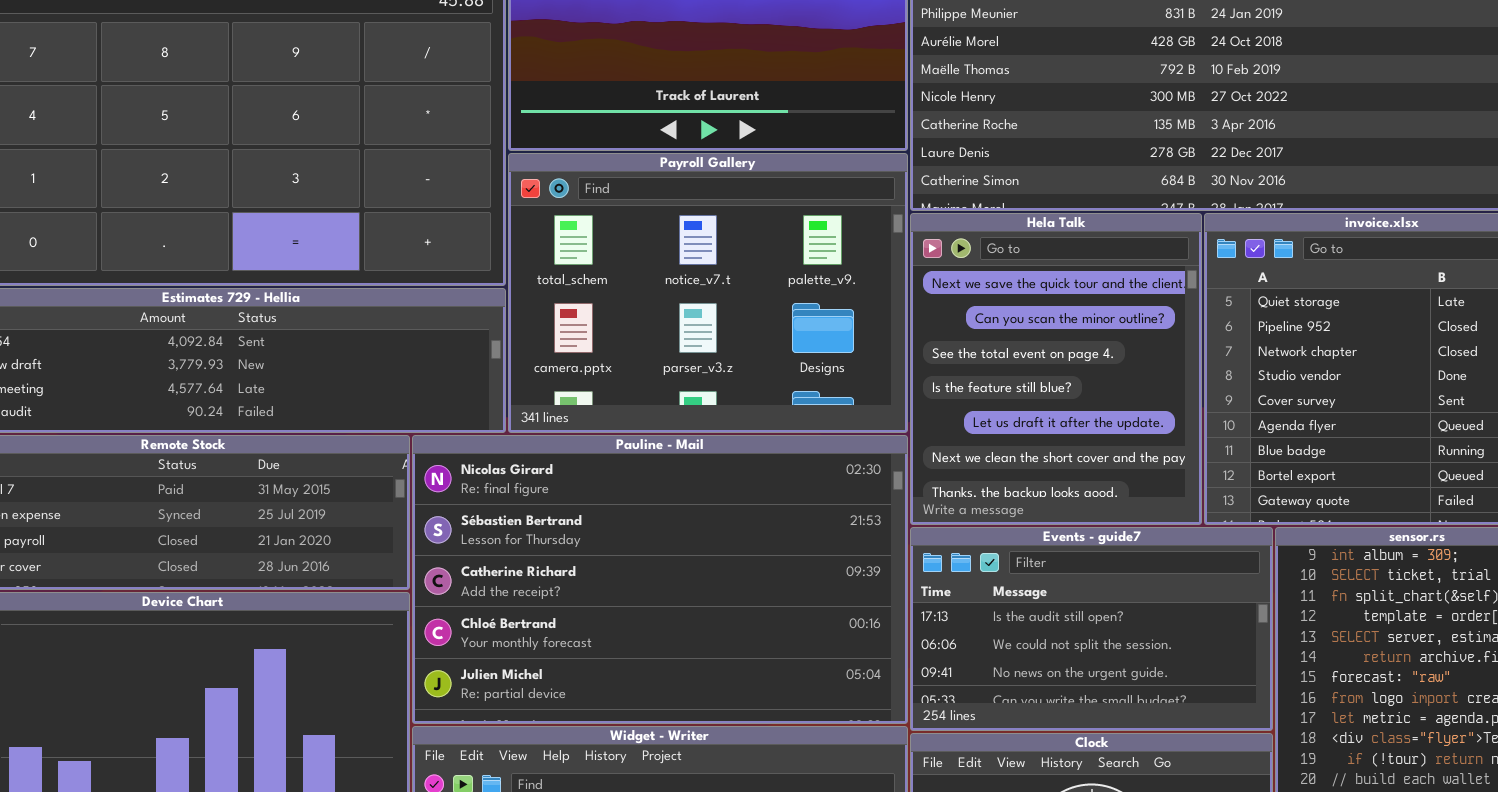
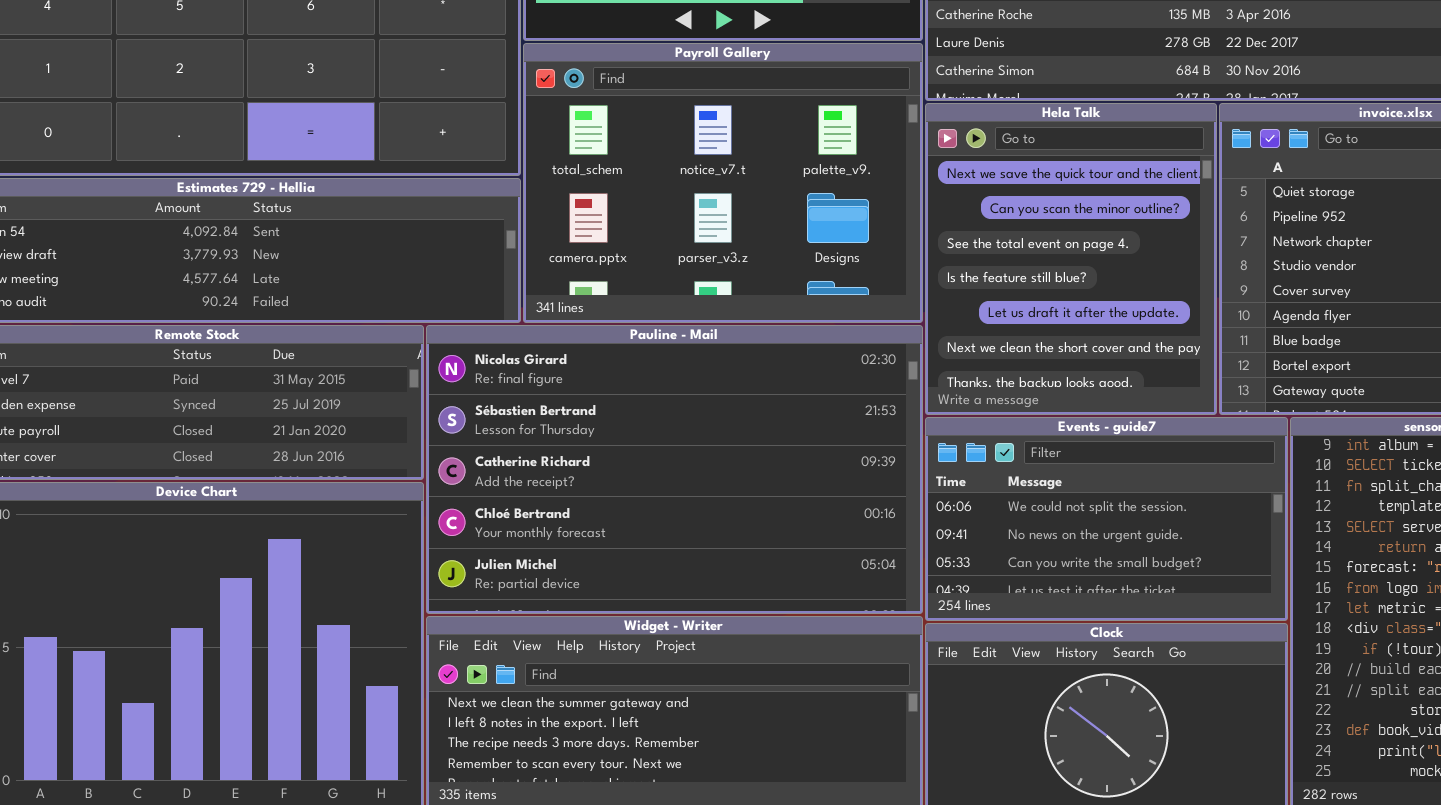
Events - guide7: [910,527,1273,731] -> [925,417,1288,621], scrolled down 1 row

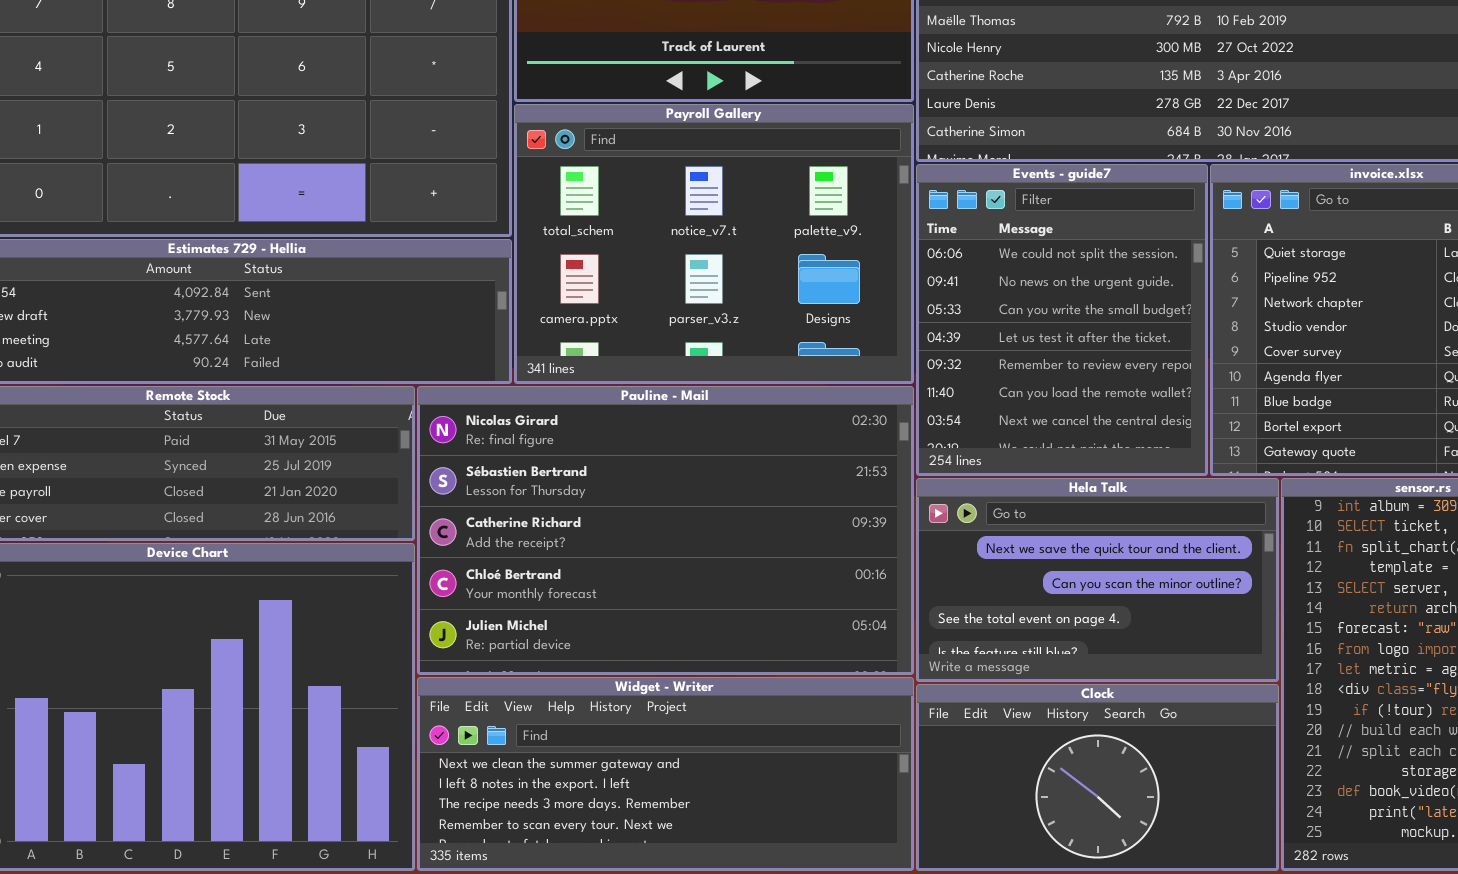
Hela Talk: [925,103,1217,415] -> [916,478,1279,682], moved, resized
Events - guide7: [925,417,1288,621] -> [916,164,1208,476], moved, resized

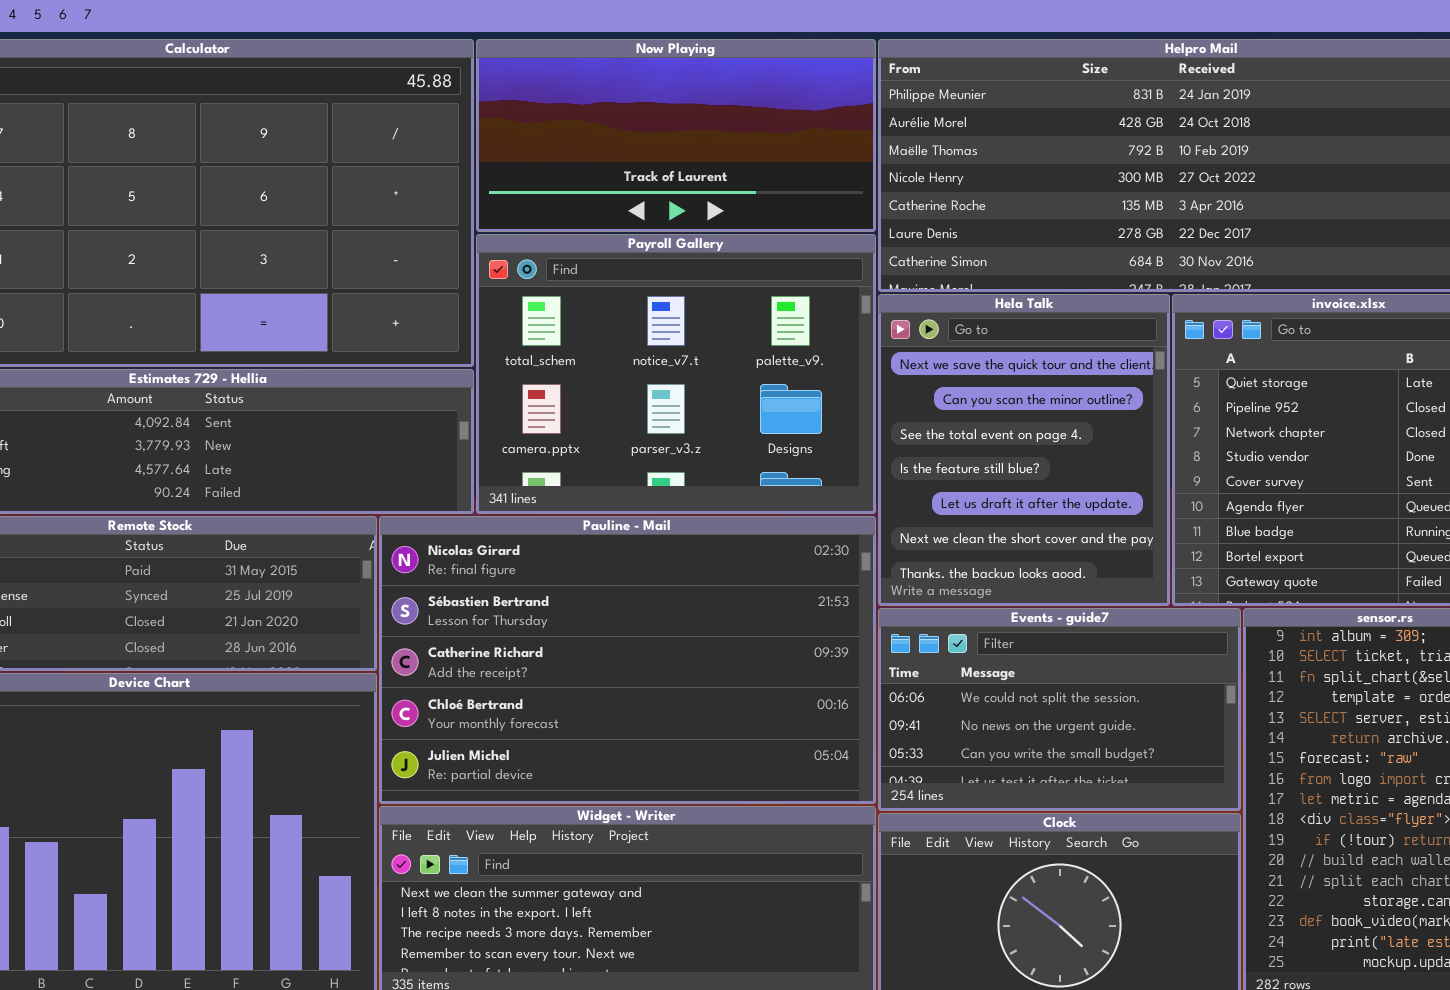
Events - guide7: [916,164,1208,476] -> [878,608,1241,811], moved, resized
Hela Talk: [916,478,1279,682] -> [878,294,1170,606], moved, resized

